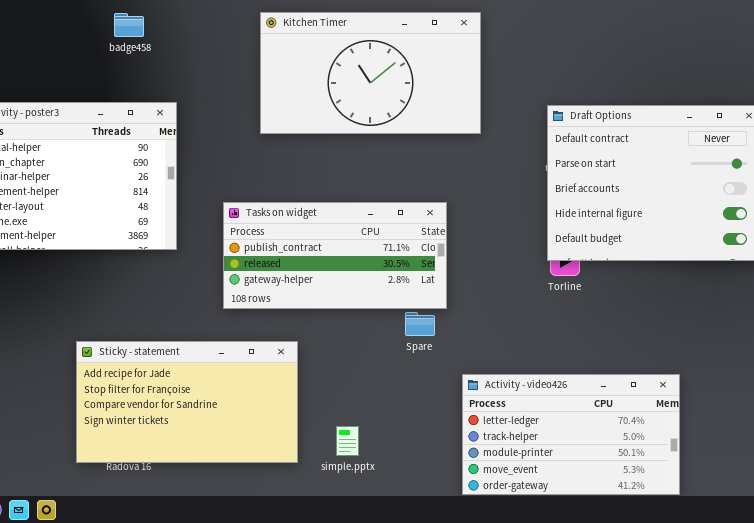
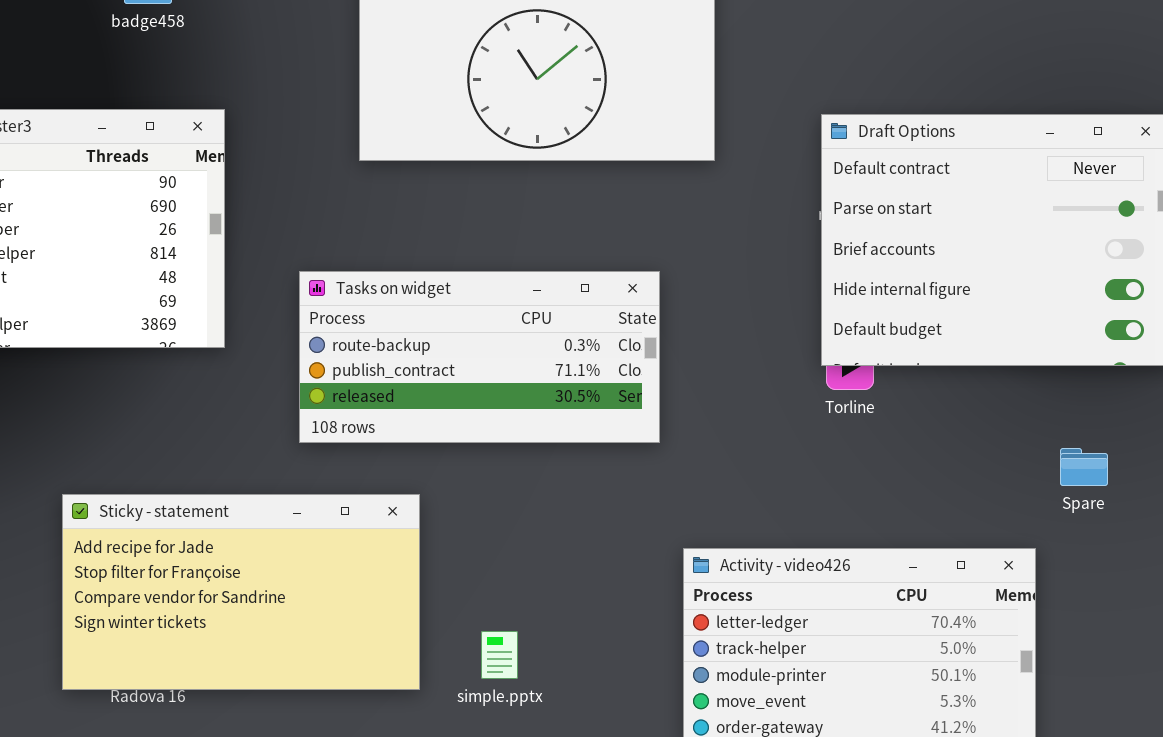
Tasks on widget: [223,202,447,309] -> [299,271,660,443], scrolled up 1 row
Spare: [405,312,435,336] -> [1060,448,1108,486], moved

